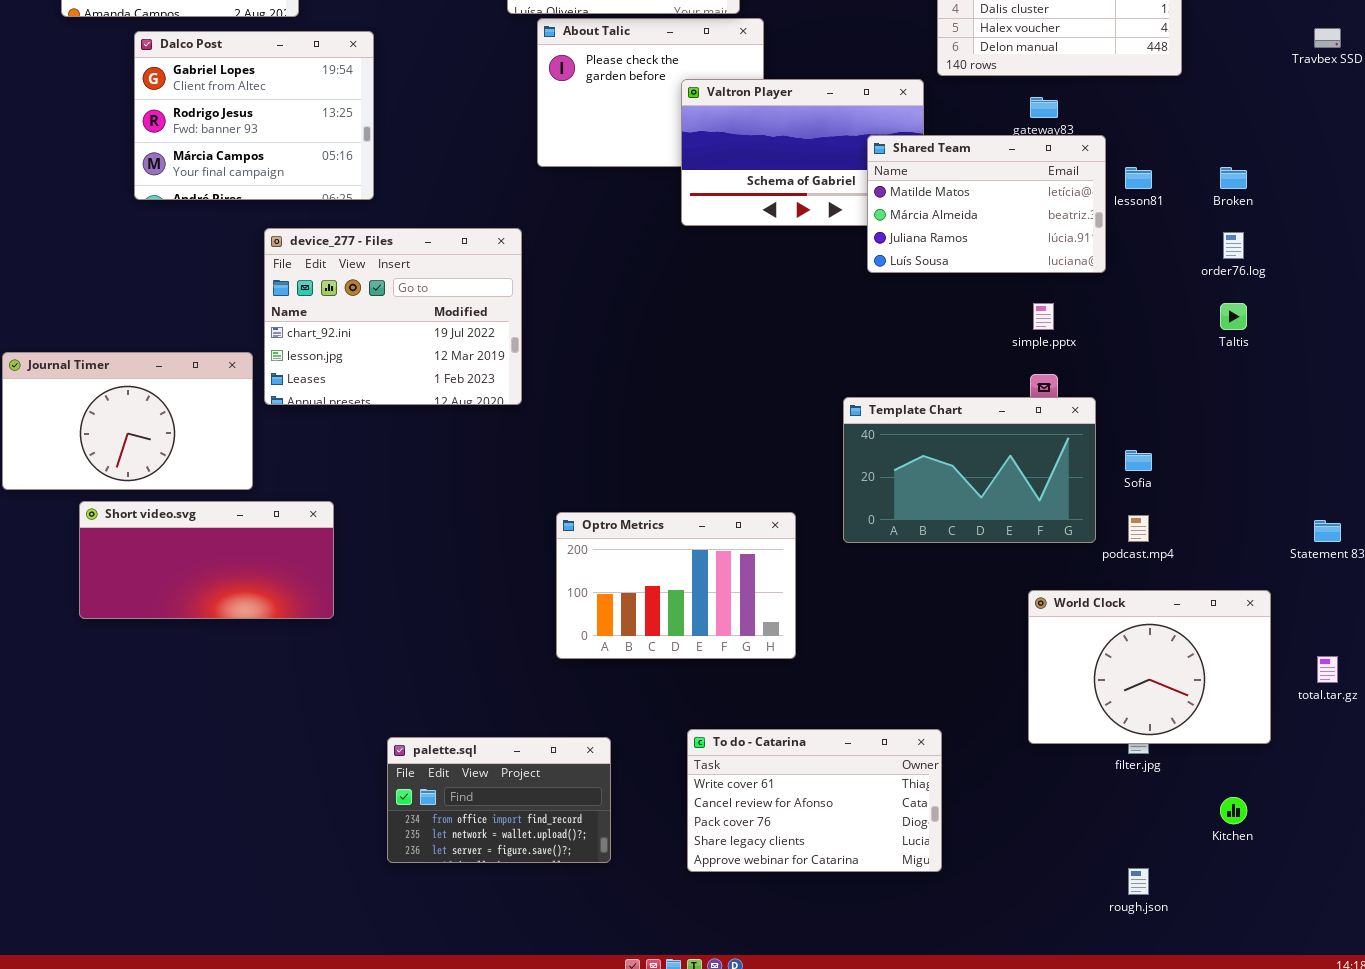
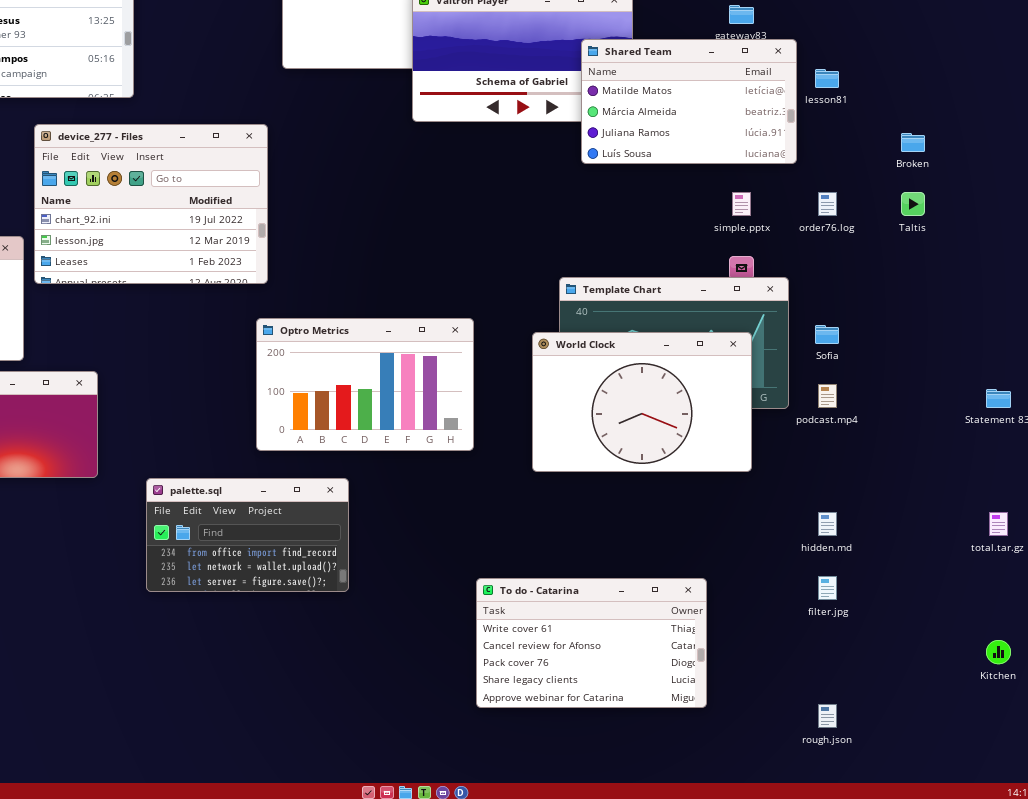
Broken: [1220,167,1247,189] -> [901,133,925,152], moved
order76.log: [1223,232,1244,259] -> [818,192,837,216], moved
Optro Metrics: [556,512,796,659] -> [256,318,474,451], moved
World Clock: [1028,590,1271,744] -> [532,332,752,472], moved
To do - Catarina: [687,729,942,872] -> [476,578,707,708], moved
palette.sql: [387,737,611,863] -> [146,478,349,592], moved
Kitchen: [1220,797,1247,824] -> [986,640,1011,664], moved

